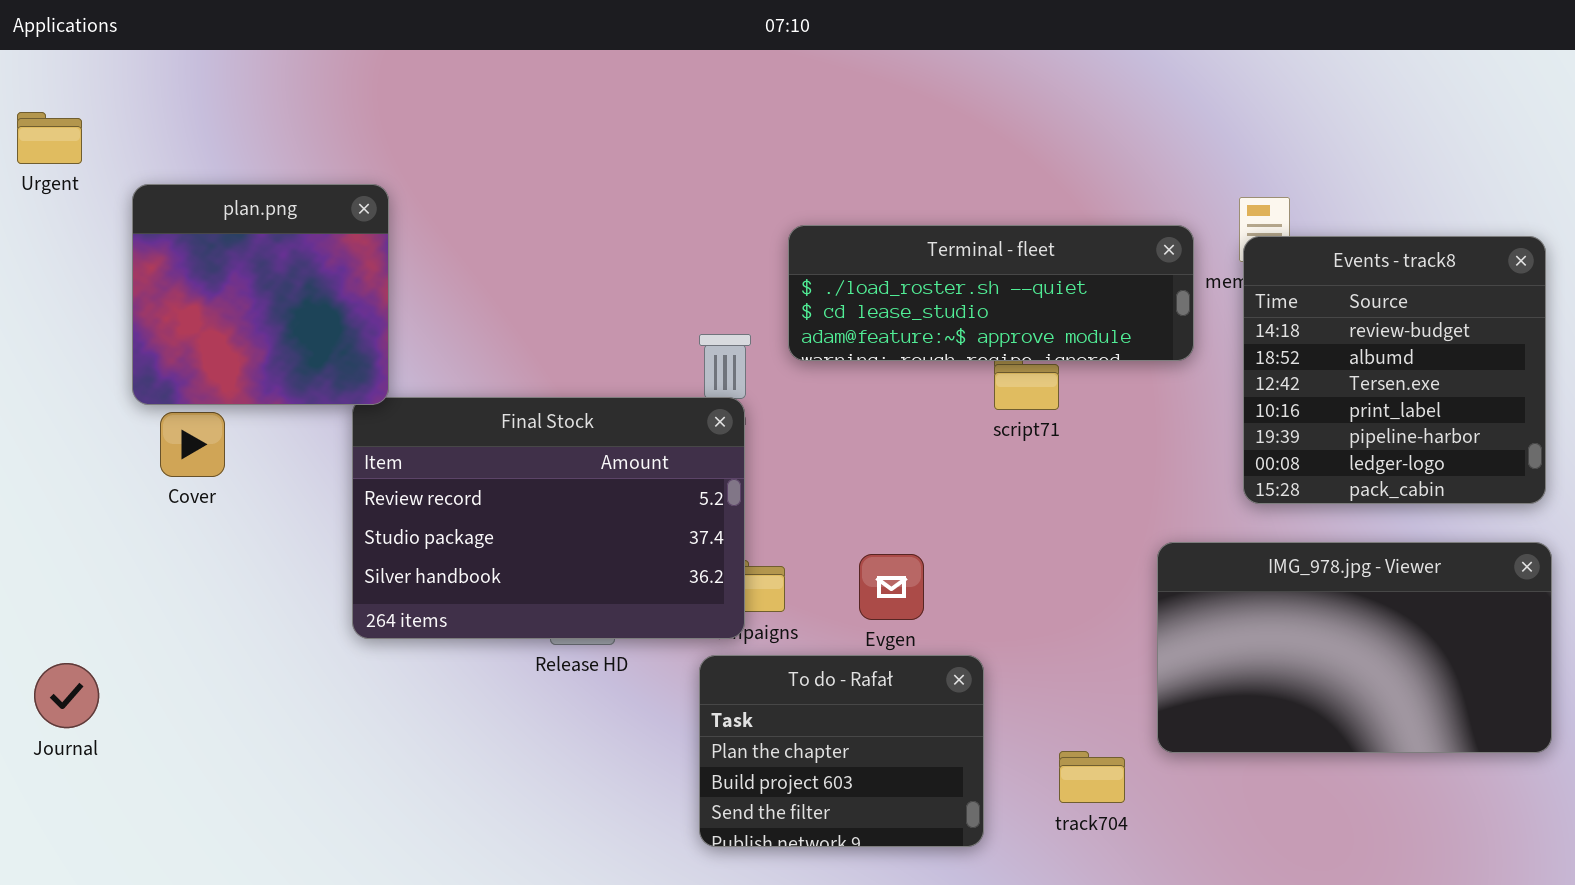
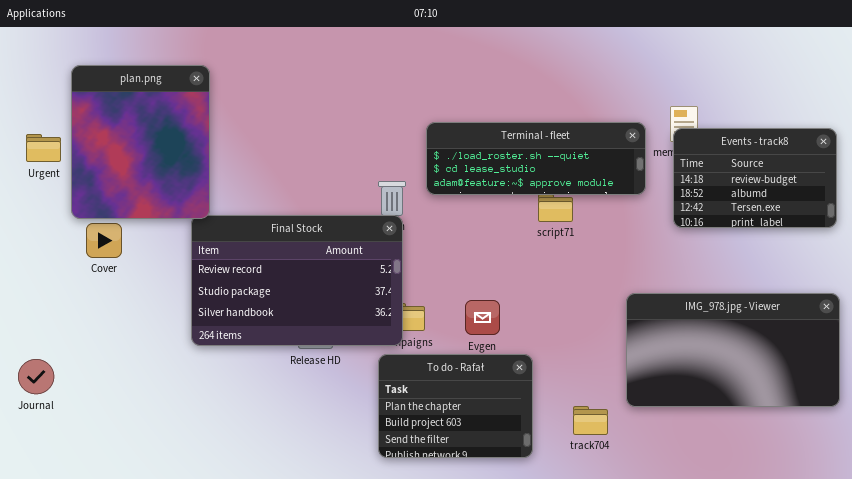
Urgent: [17,112,82,164] -> [26,134,61,162], moved
plan.png: [132,184,389,405] -> [71,65,210,219], resized
Events - track8: [1243,236,1546,504] -> [673,128,837,228], resized

